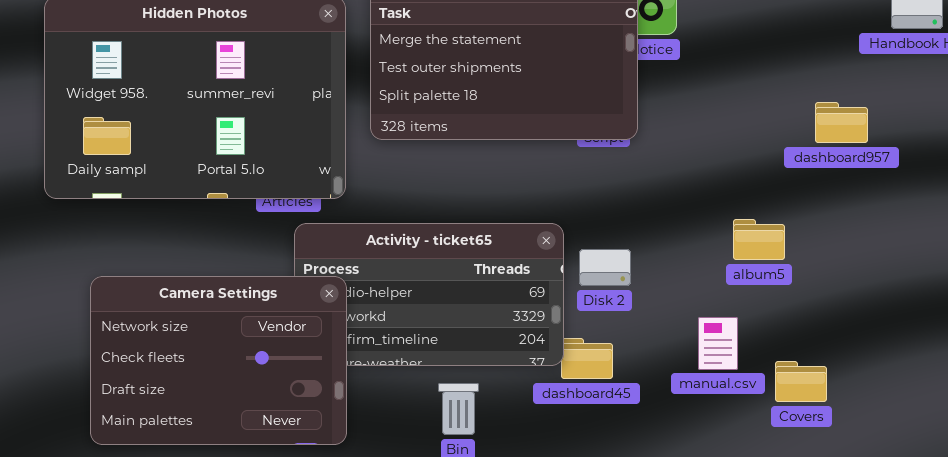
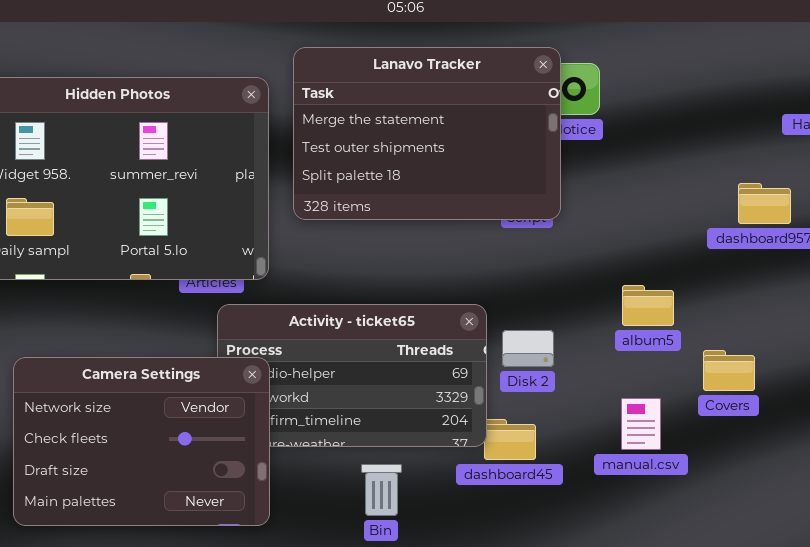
album5: [733,219,785,260] -> [622,285,674,326], moved
Covers: [775,361,827,402] -> [703,350,755,391], moved

